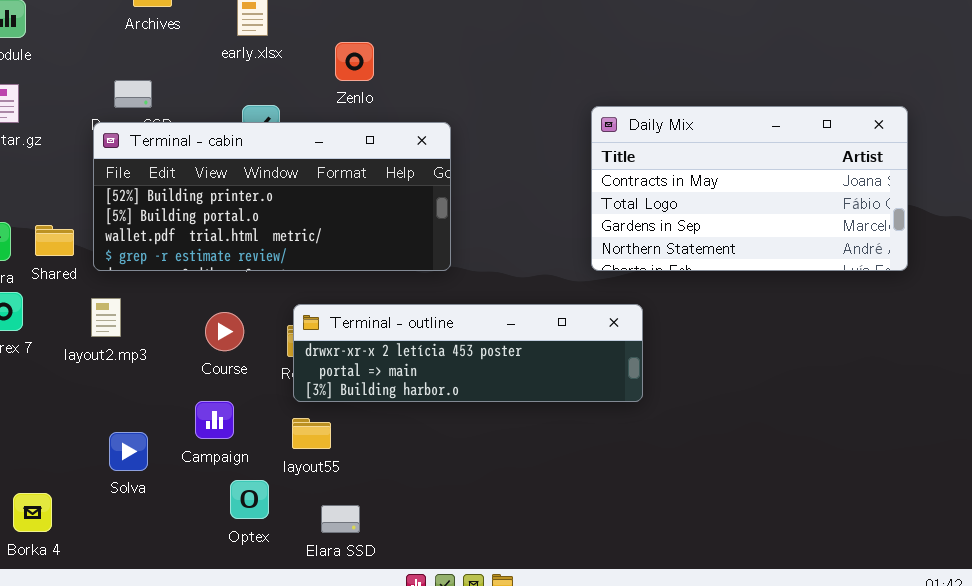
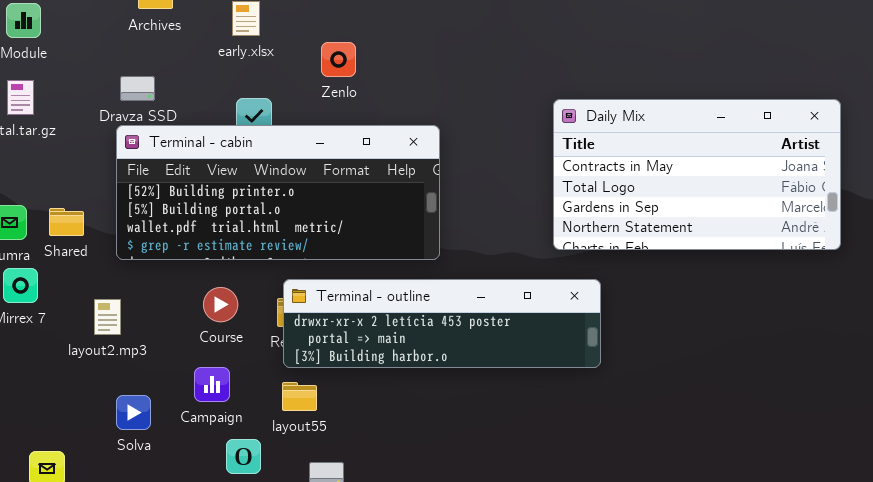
Terminal - cabin: [93,122,451,271] -> [116,125,440,260], moved
layout2.mp3: [91,298,121,337] -> [94,299,121,335], moved

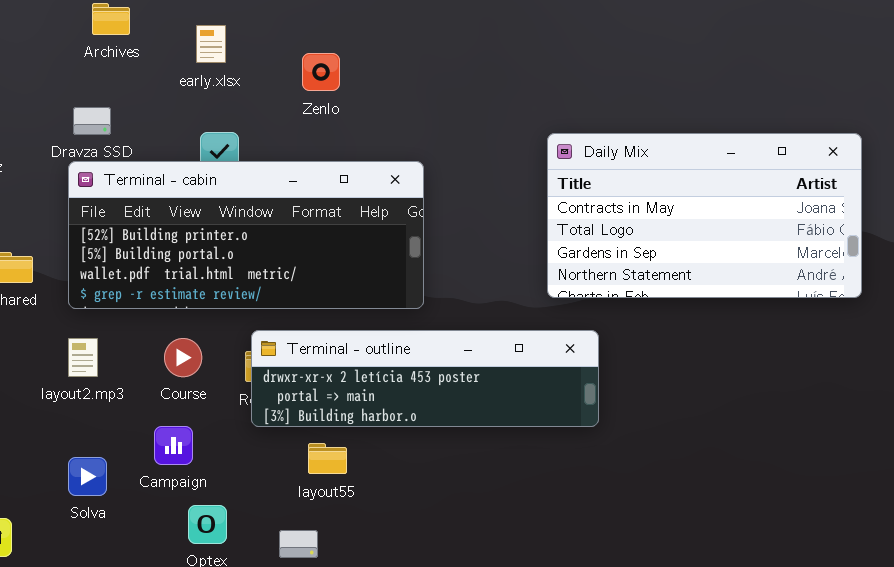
Zenlo: [321,42,356,77] -> [302,53,340,91], moved
layout2.mp3: [94,299,121,335] -> [68,338,98,377], moved
layout55: [282,382,317,411] -> [308,443,347,474], moved

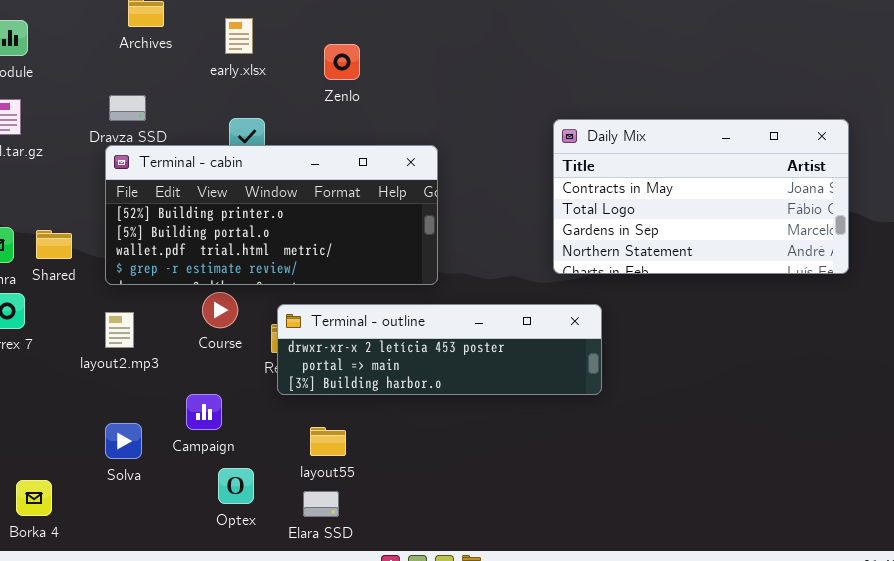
Course: [164,338,202,377] -> [202,292,238,328], moved
layout55: [308,443,347,474] -> [310,427,346,456], moved

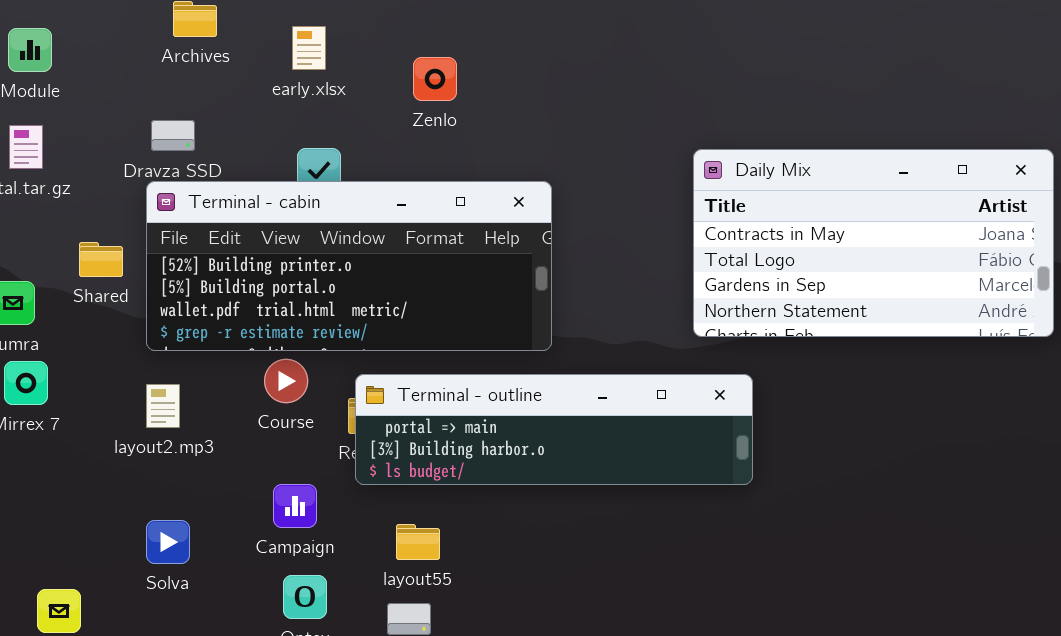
Shared: [36,230,72,259] -> [79,242,123,277], moved
Terminal - outline: [277,304,602,395] -> [355,374,753,485], scrolled down 1 row
Campaign: [186,394,222,430] -> [273,484,317,528], moved

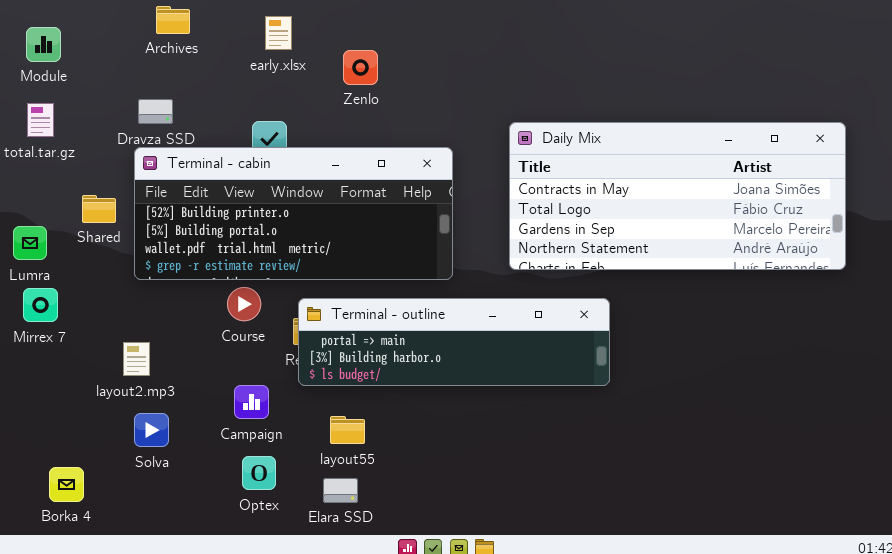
early.xlsx: [292,26,326,70] -> [265,16,292,50], moved
Daily Mix: [693,149,1054,337] -> [509,122,846,270], resized
layout2.mp3: [146,384,180,428] -> [123,342,150,376], moved

